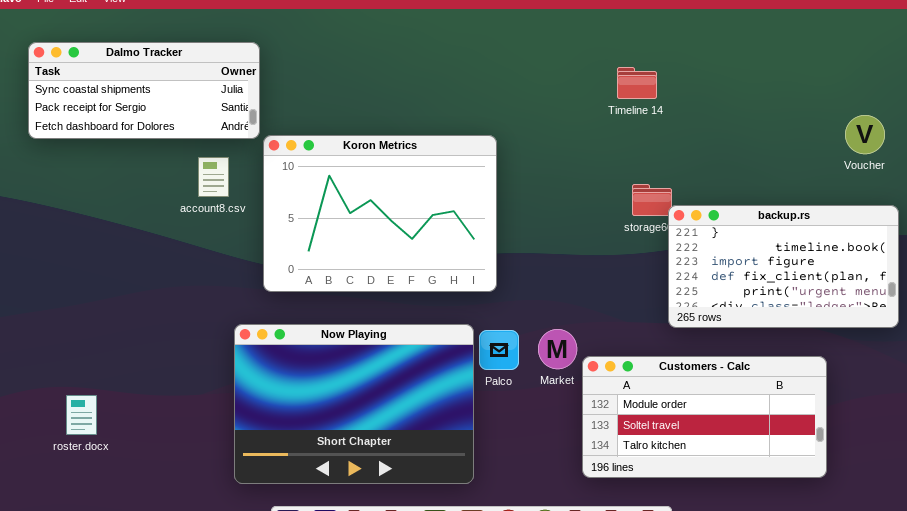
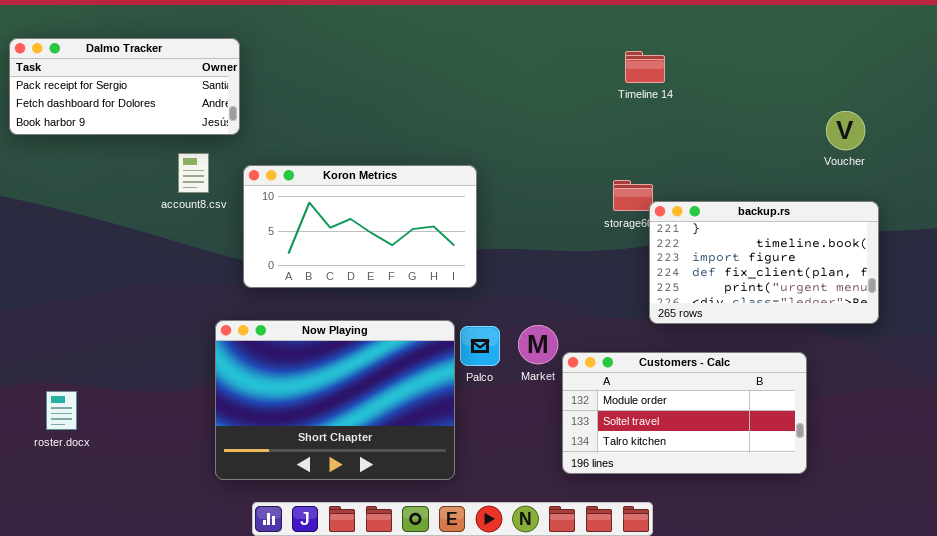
Dalmo Tracker: [28,42,260,139] -> [9,38,240,135], scrolled down 1 row
Timeline 14: [617,67,657,99] -> [625,51,665,83], moved
Koron Metrics: [263,135,497,292] -> [243,165,477,288], resized

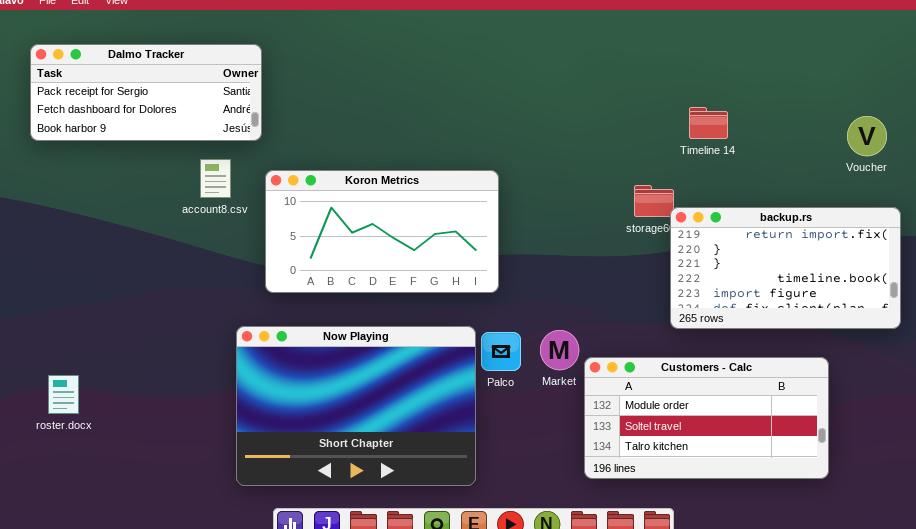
Timeline 14: [625,51,665,83] -> [689,107,728,139], moved
backup.rs: [649,201,879,324] -> [670,207,901,329], scrolled up 2 rows
roster.docx: [46,391,77,430] -> [48,375,79,414], moved

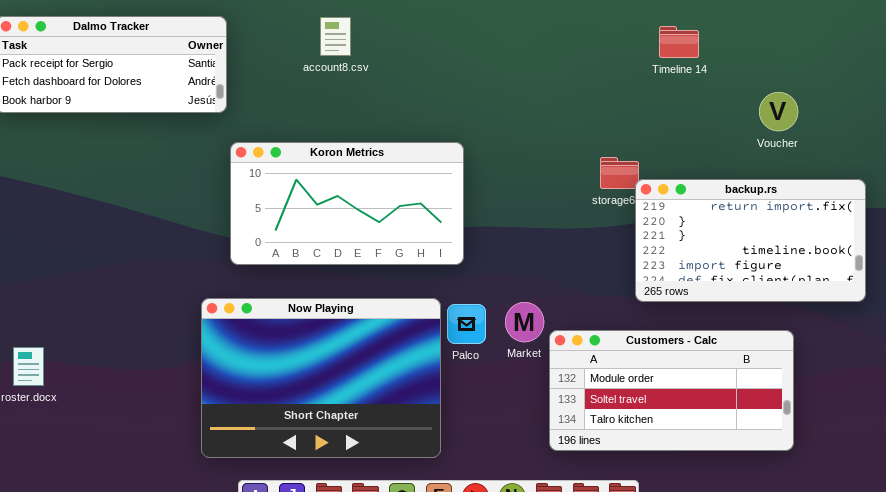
Timeline 14: [689,107,728,139] -> [659,26,699,58], moved
Voucher: [847,116,887,156] -> [759,92,798,131], moved
account8.csv: [200,159,231,198] -> [320,17,351,56], moved

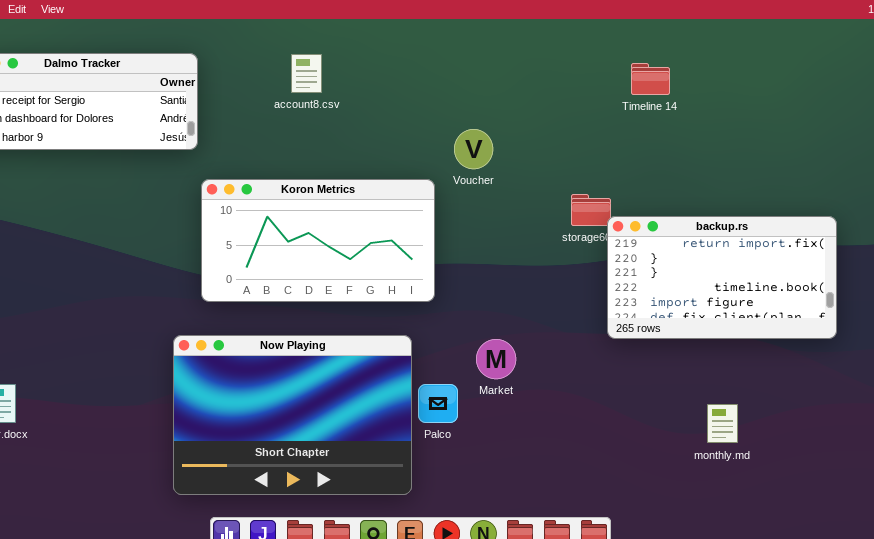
Voucher: [759,92,798,131] -> [454,129,493,169], moved
Palco: [447,304,486,344] -> [418,384,458,423], moved
Customers - Calc: [549,330,794,451] -> none, closed

